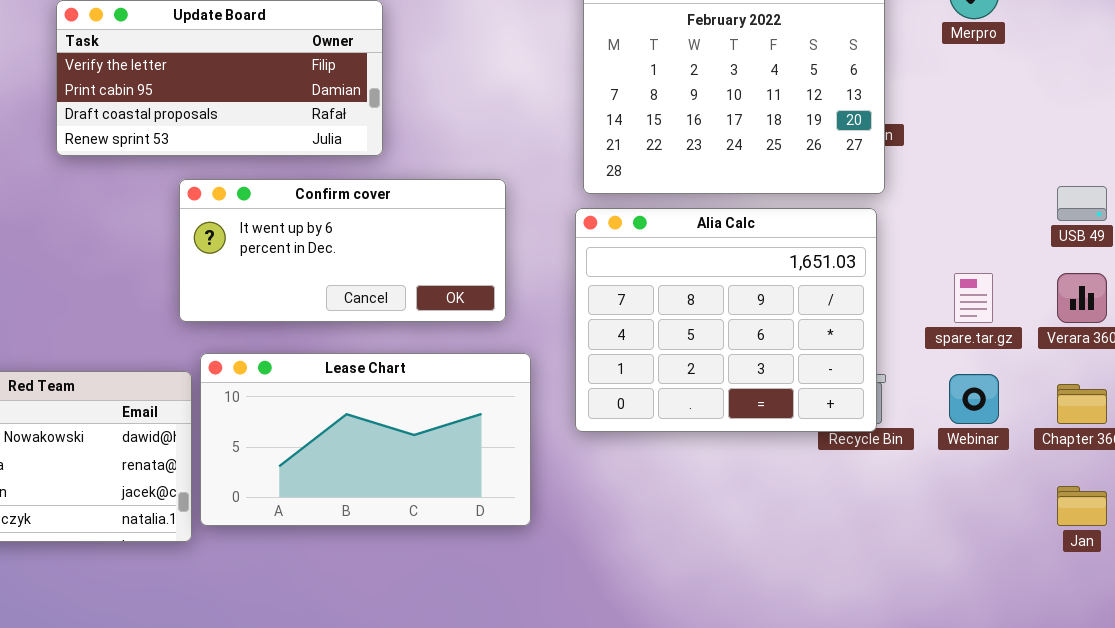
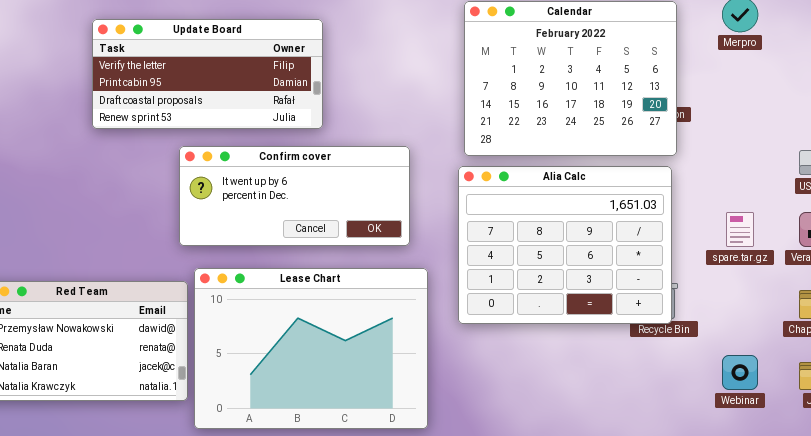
Lease Chart: [200,353,531,526] -> [194,268,428,429], resized
Webinar: [949,374,999,424] -> [722,355,758,390], moved

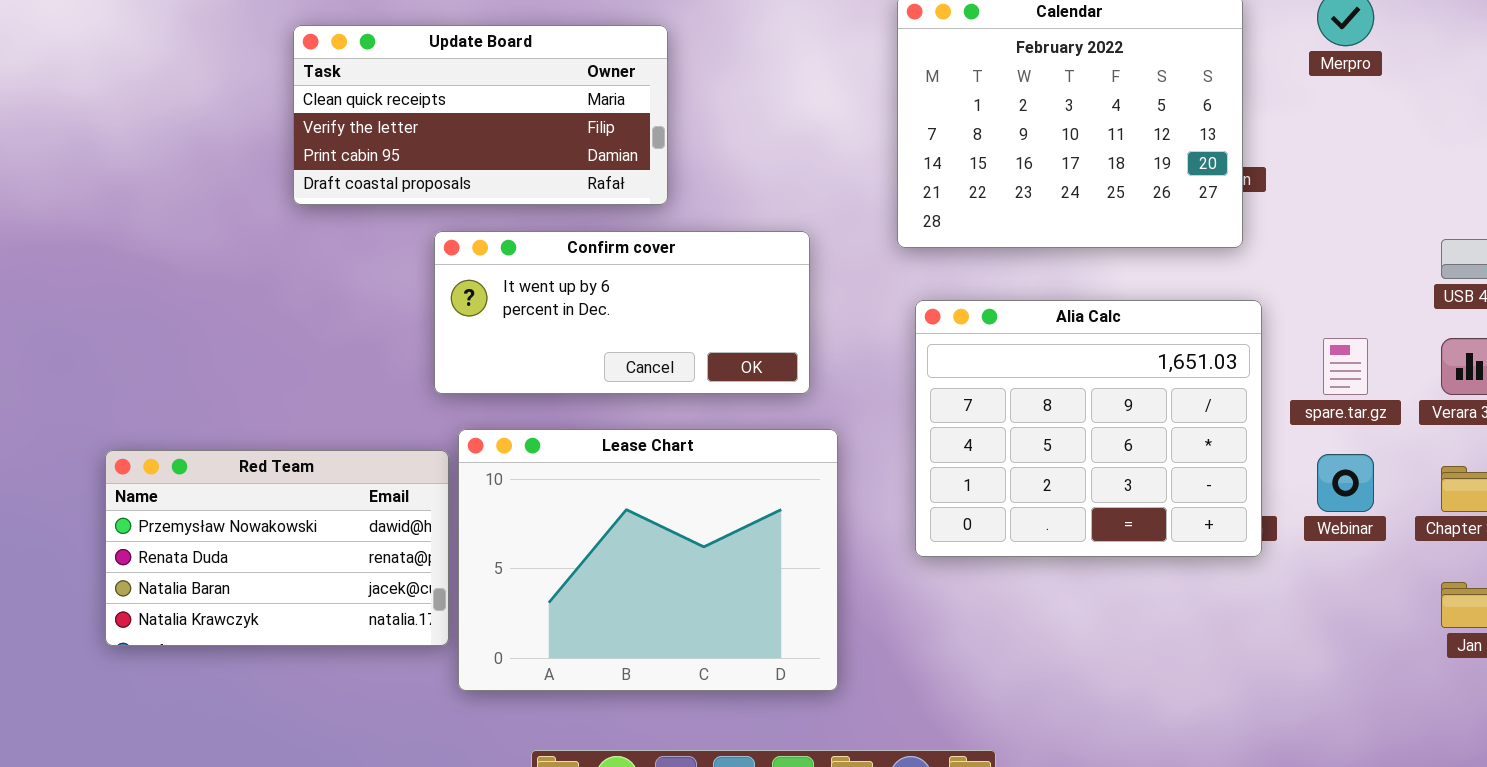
Update Board: [92,19,323,129] -> [293,25,668,205], scrolled up 1 row
Alia Calc: [458,166,672,324] -> [915,300,1262,557], moved
Webinar: [722,355,758,390] -> [1317,454,1374,512], moved

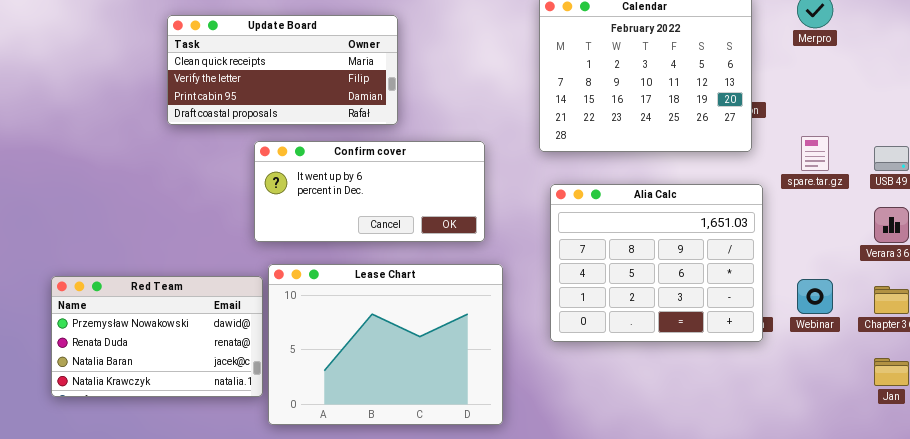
spare.tar.gz: [1323,338,1368,395] -> [801,136,829,171], moved

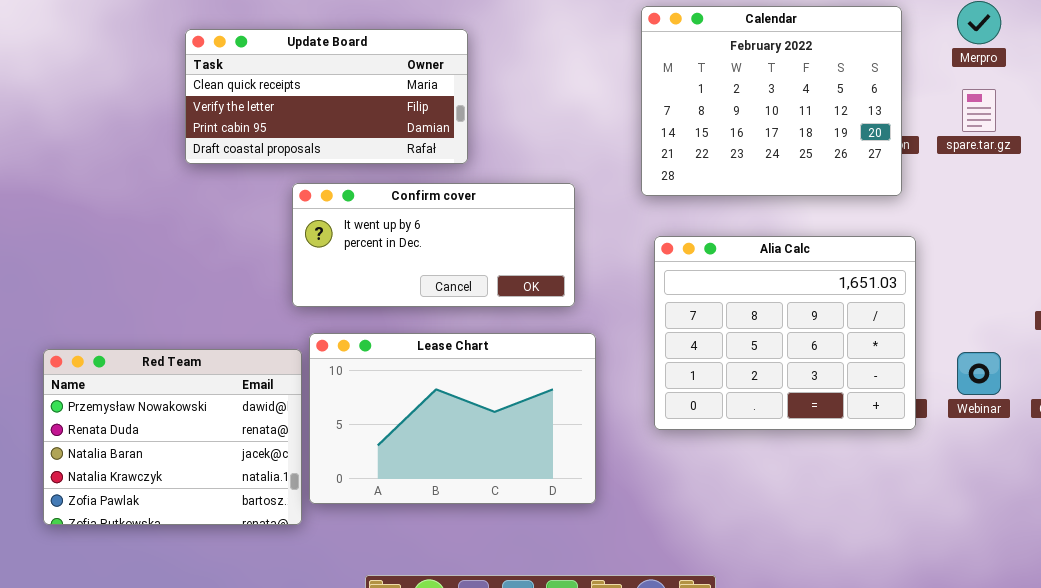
spare.tar.gz: [801,136,829,171] -> [962,89,996,132], moved
Lease Chart: [268,264,503,425] -> [309,333,596,504], resized
Red Team: [51,276,263,397] -> [43,349,302,525], resized

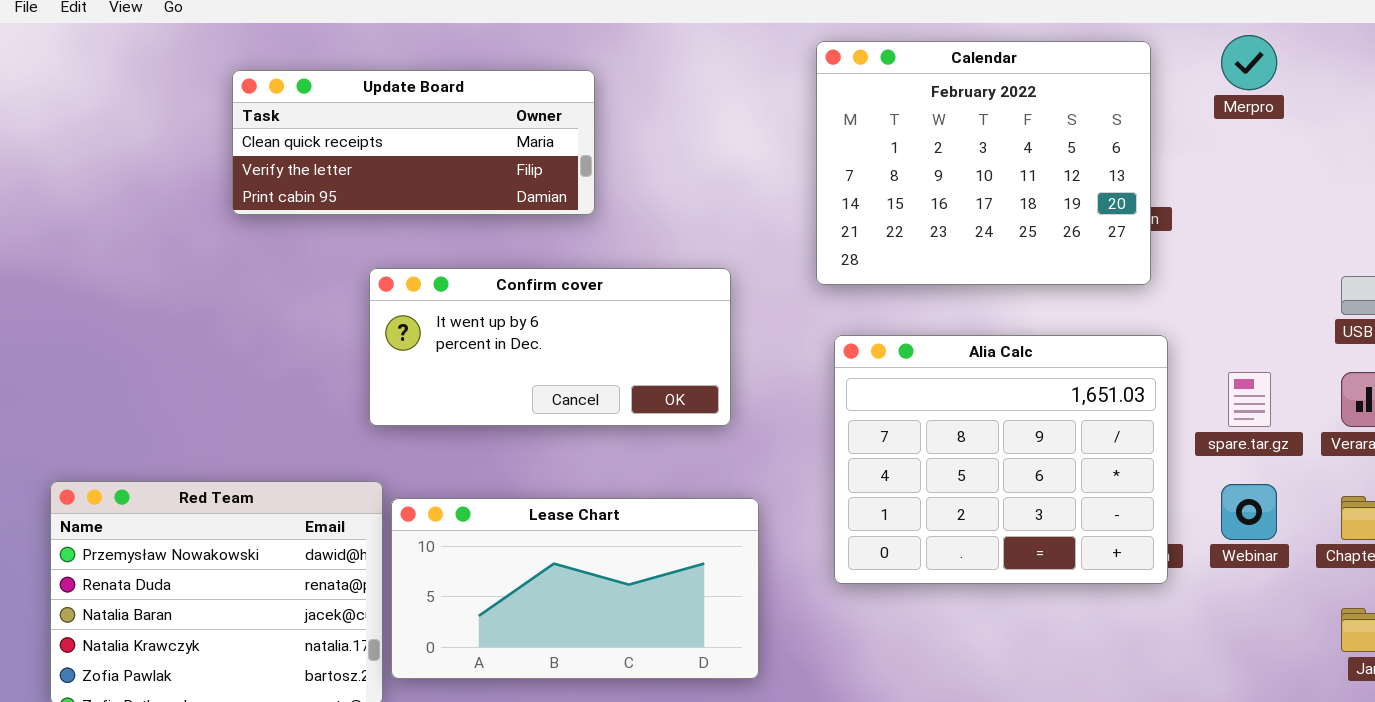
Update Board: [185,29,468,164] -> [232,70,595,215], resized
spare.tar.gz: [962,89,996,132] -> [1228,372,1271,427], moved
Lease Chart: [309,333,596,504] -> [391,498,759,679], resized

